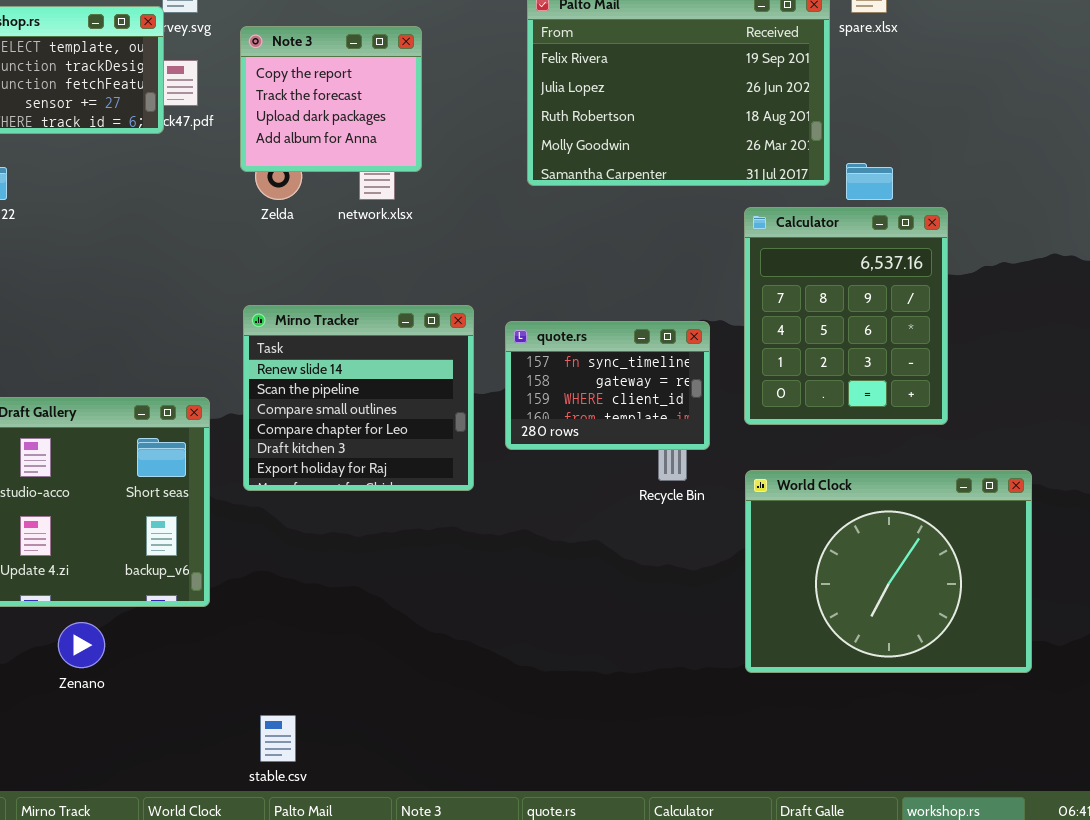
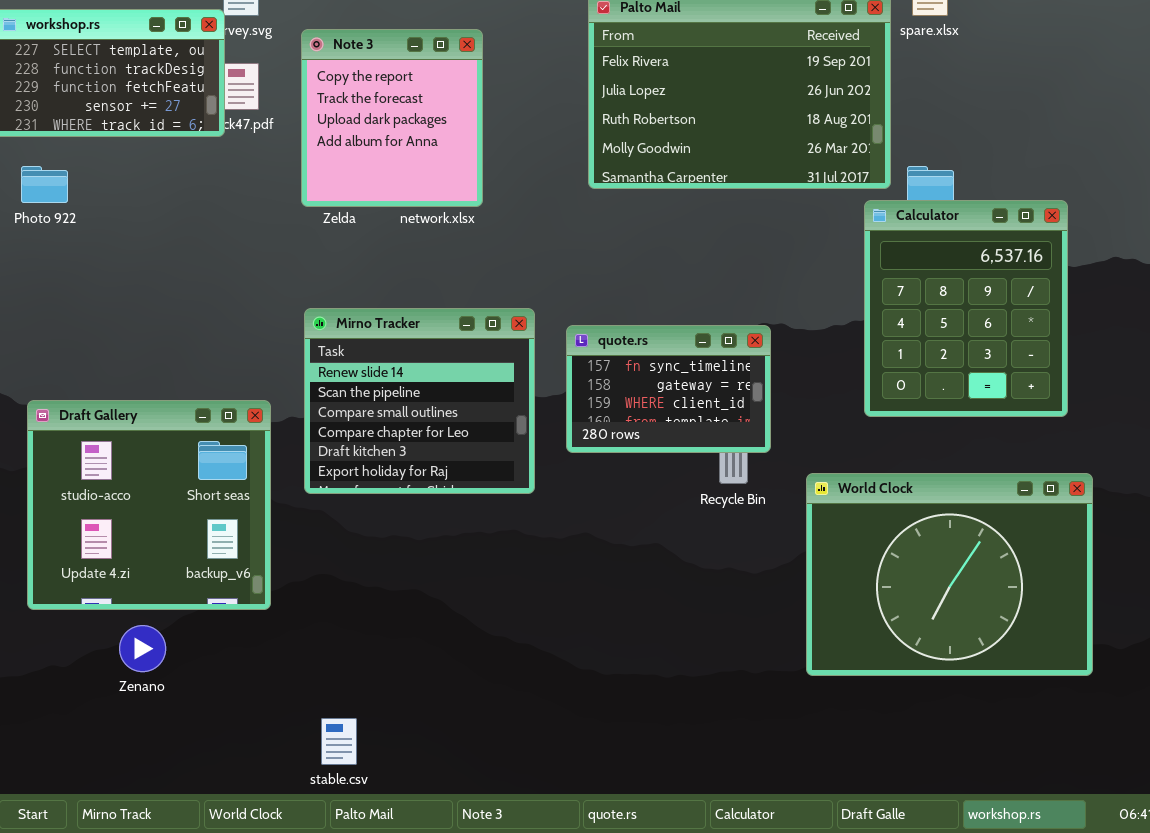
Note 3: [240,26,422,172] -> [301,29,483,207], resized
Calculator: [744,207,948,425] -> [864,200,1068,417], moved

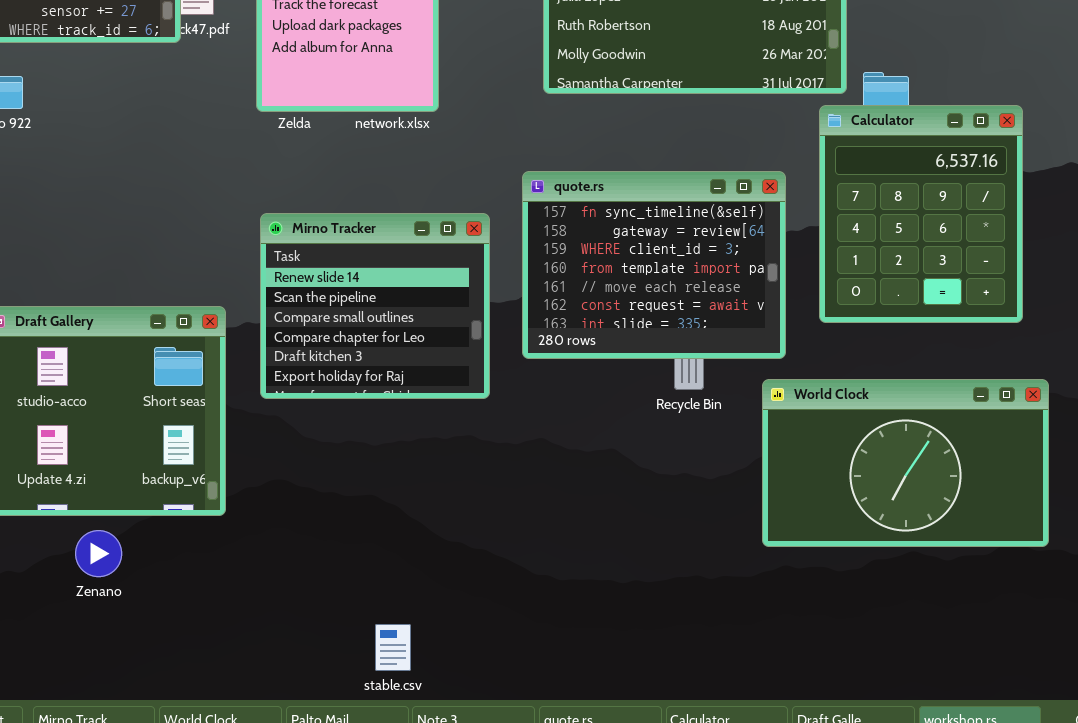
quote.rs: [566,325,771,453] -> [522,171,786,359], resized
World Clock: [806,473,1093,676] -> [762,379,1049,547], resized
stable.csv: [321,718,357,765] -> [375,624,411,671], moved

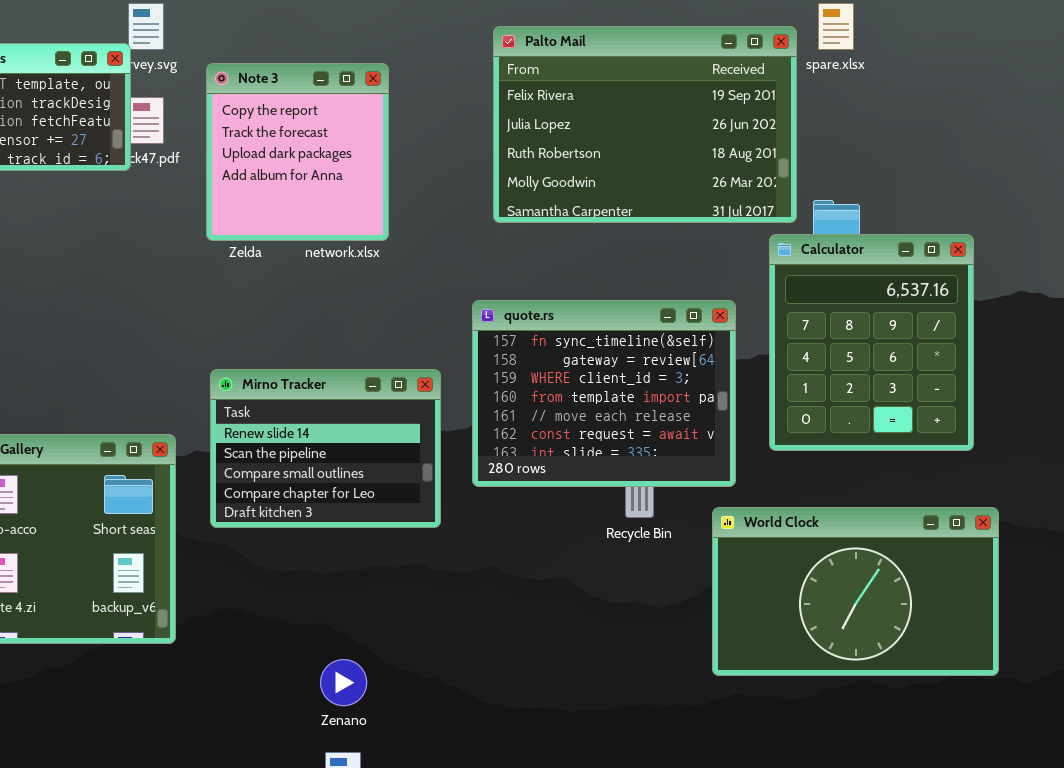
Mirno Tracker: [260,213,490,399] -> [210,369,441,528], resized
Zenano: [75,530,122,577] -> [320,659,367,706], moved

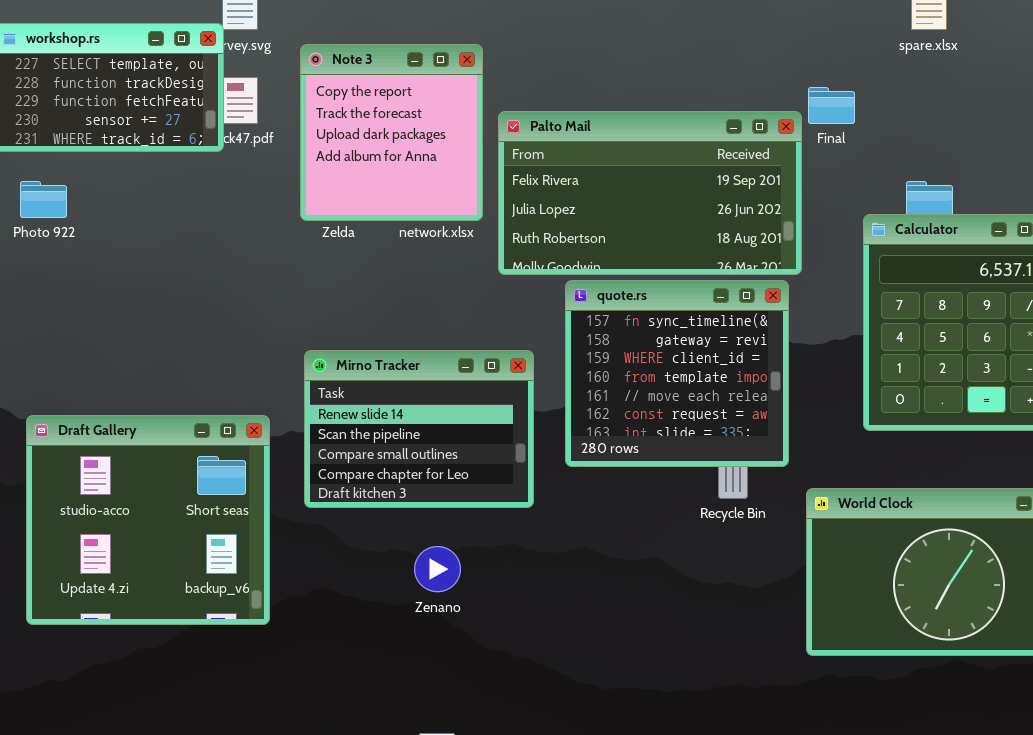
Palto Mail: [493,26,797,223] -> [498,111,802,275], moved, resized
quote.rs: [472,300,736,487] -> [565,280,789,467], resized
Zenano: [320,659,367,706] -> [414,546,461,592], moved

